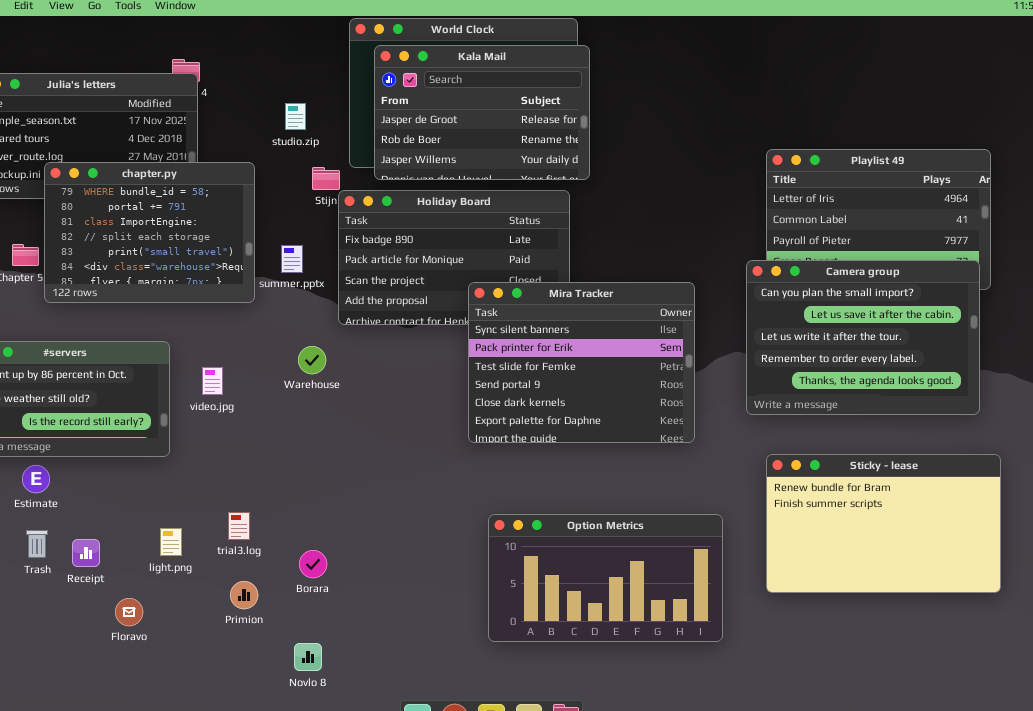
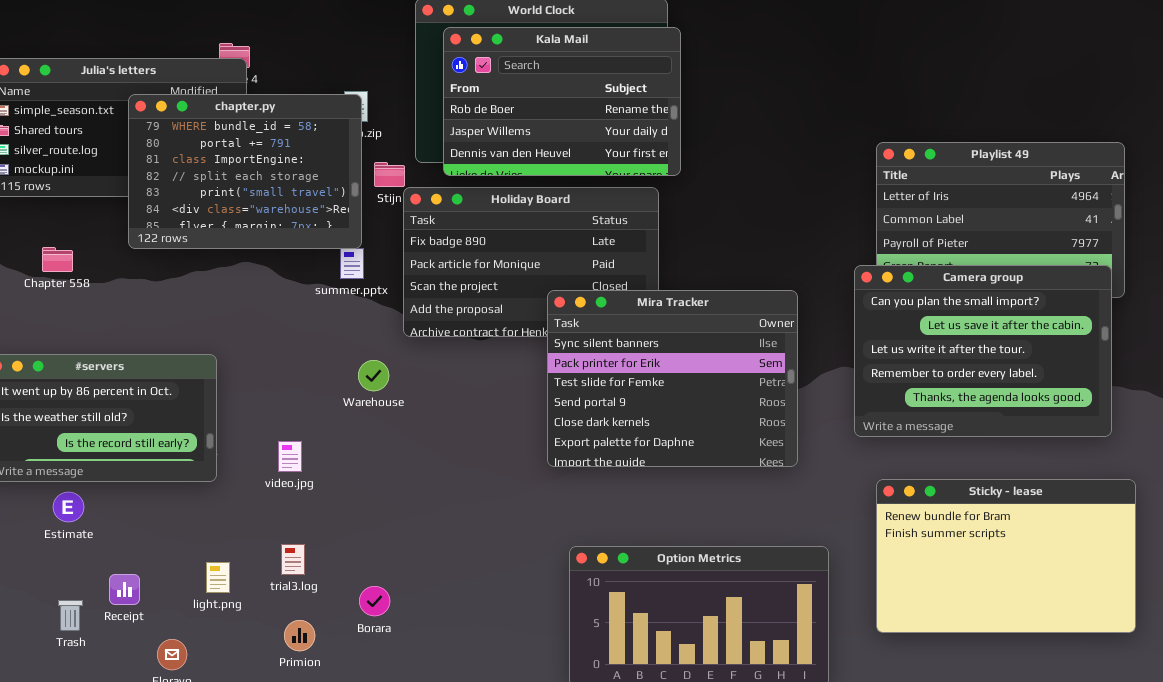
Kala Mail: [374,45,590,180] -> [443,27,681,176], scrolled down 1 row
chapter.py: [44,162,255,303] -> [128,94,362,249], moved
video.jpg: [202,367,223,395] -> [278,441,302,472], moved
Trash: [26,530,48,558] -> [58,600,83,631], moved

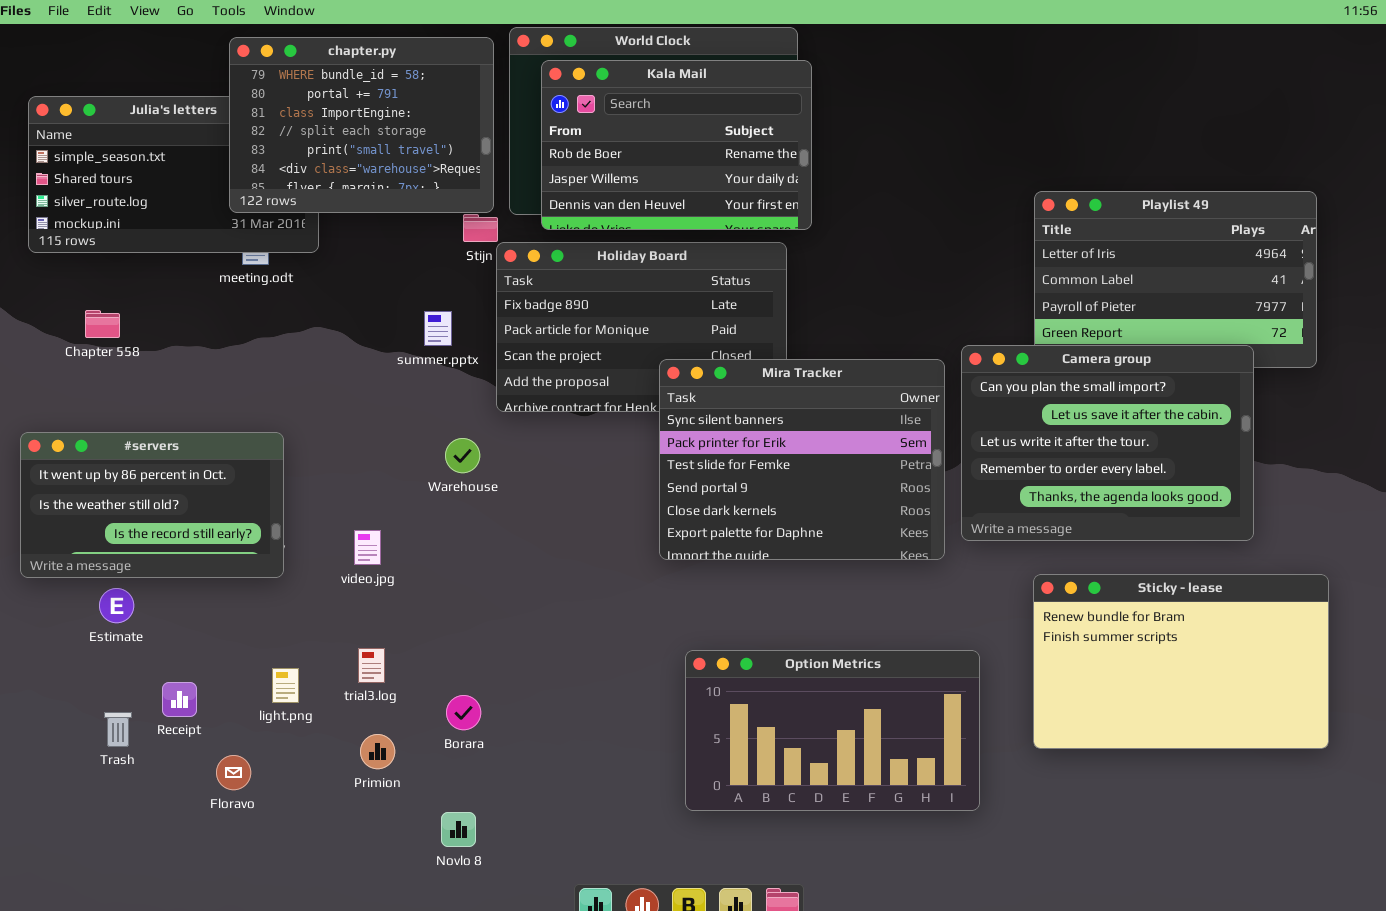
chapter.py: [128,94,362,249] -> [229,37,494,213], moved
Camera group: [854,265,1112,437] -> [961,345,1254,541], moved

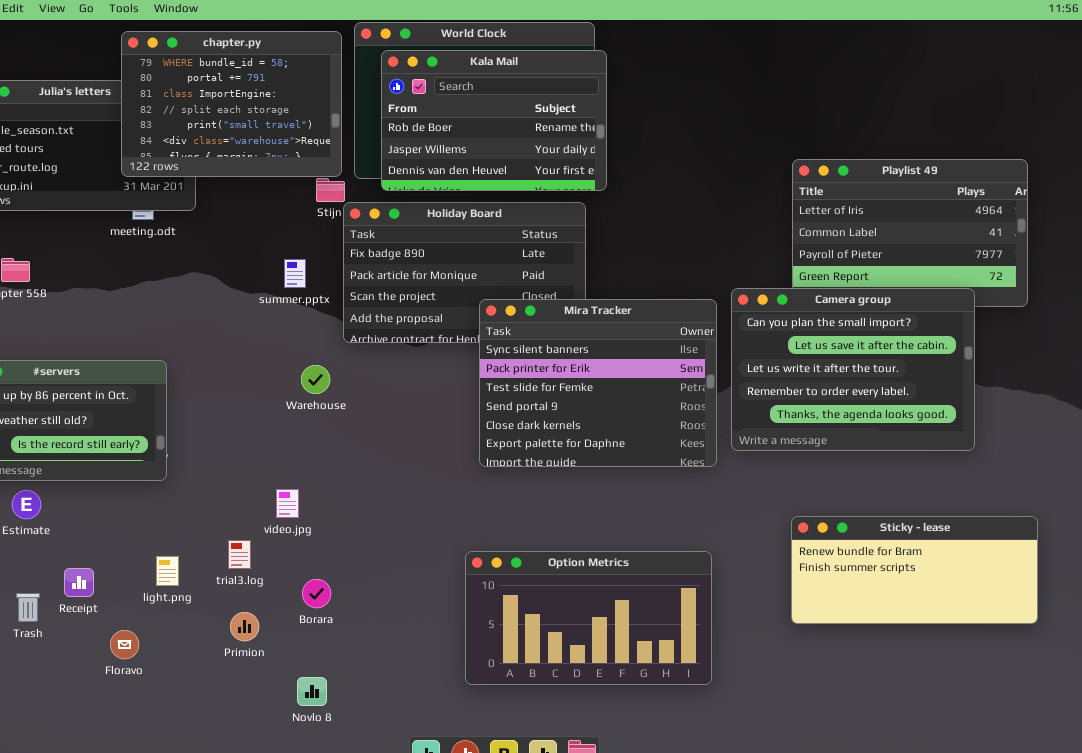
video.jpg: [354,530,381,565] -> [276,489,299,518], moved
Sticky - lease: [1033,574,1329,749] -> [791,516,1038,624], resized
Option Metrics: [685,650,980,811] -> [465,551,712,685], moved

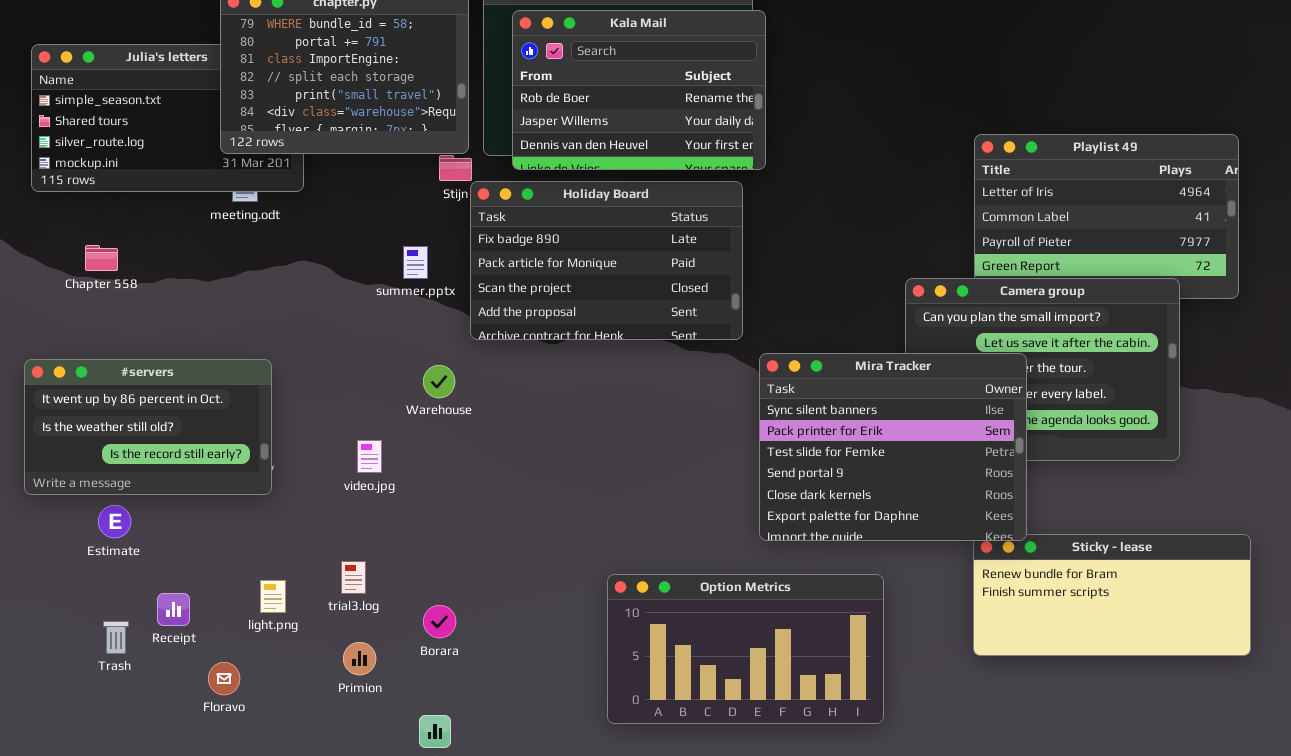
Mira Tracker: [479,299,717,467] -> [759,353,1027,541], moved
video.jpg: [276,489,299,518] -> [357,440,382,473], moved

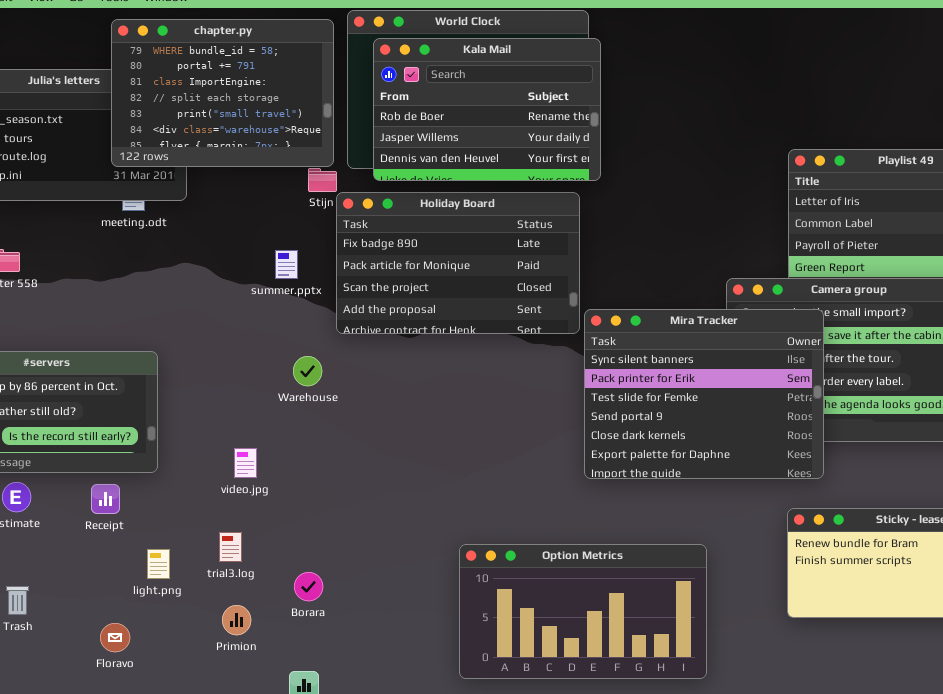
Mira Tracker: [759,353,1027,541] -> [584,309,824,479], moved
video.jpg: [357,440,382,473] -> [234,448,257,478], moved
Receipt: [157,593,190,626] -> [91,484,120,514], moved

